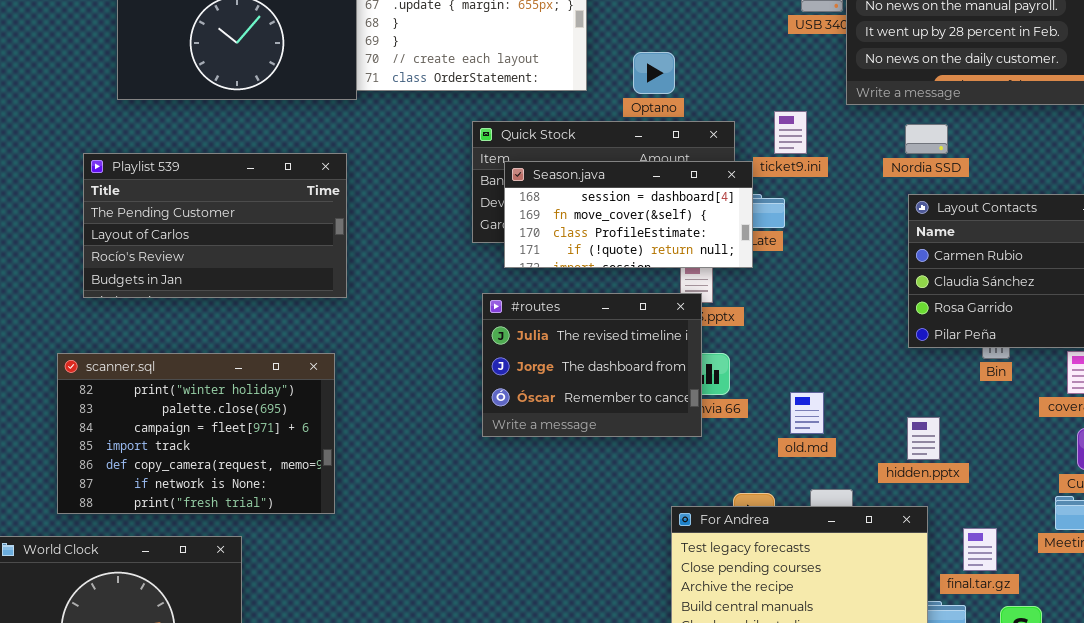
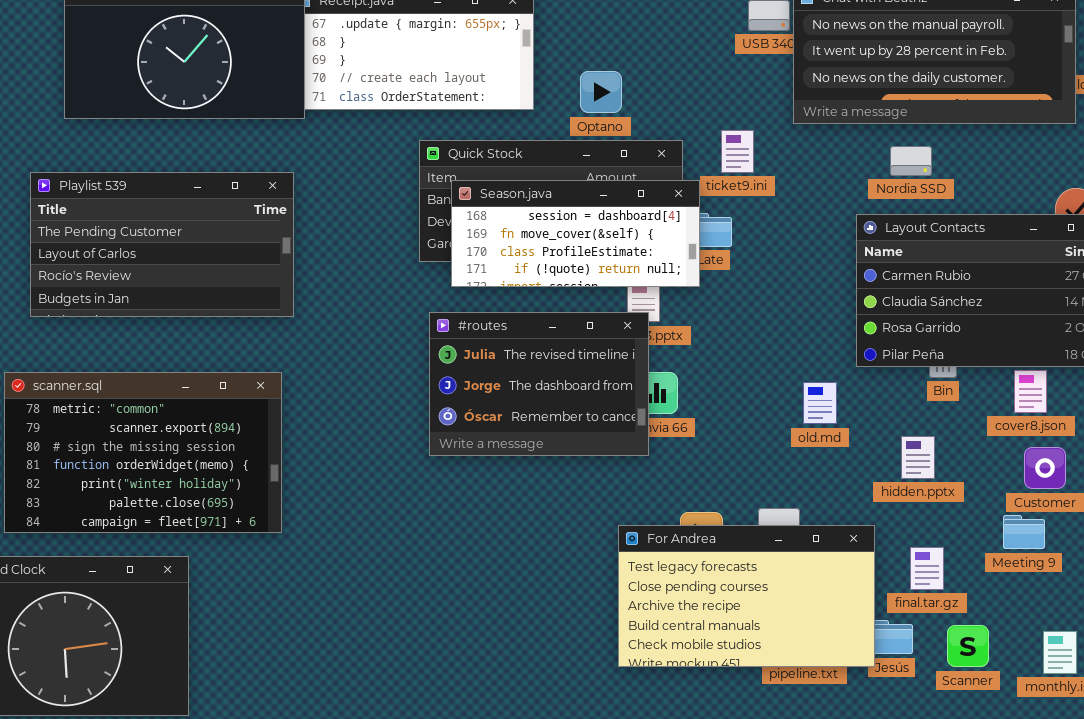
Nordia SSD: [905,124,948,154] -> [890,146,932,176], moved
scanner.sql: [57,353,335,514] -> [4,372,282,533], scrolled up 4 rows
old.md: [790,392,824,434] -> [803,382,837,424], moved
hidden.pptx: [907,417,940,460] -> [901,436,935,479], moved

